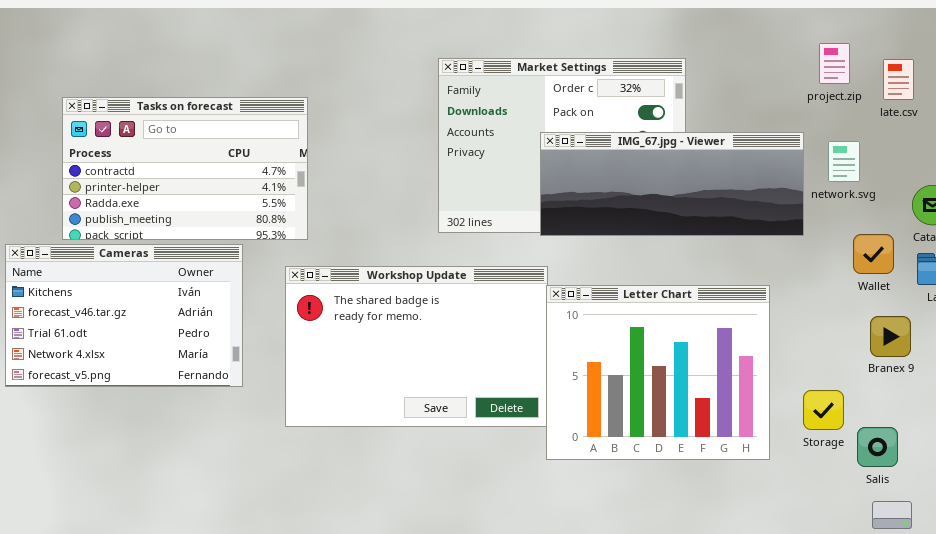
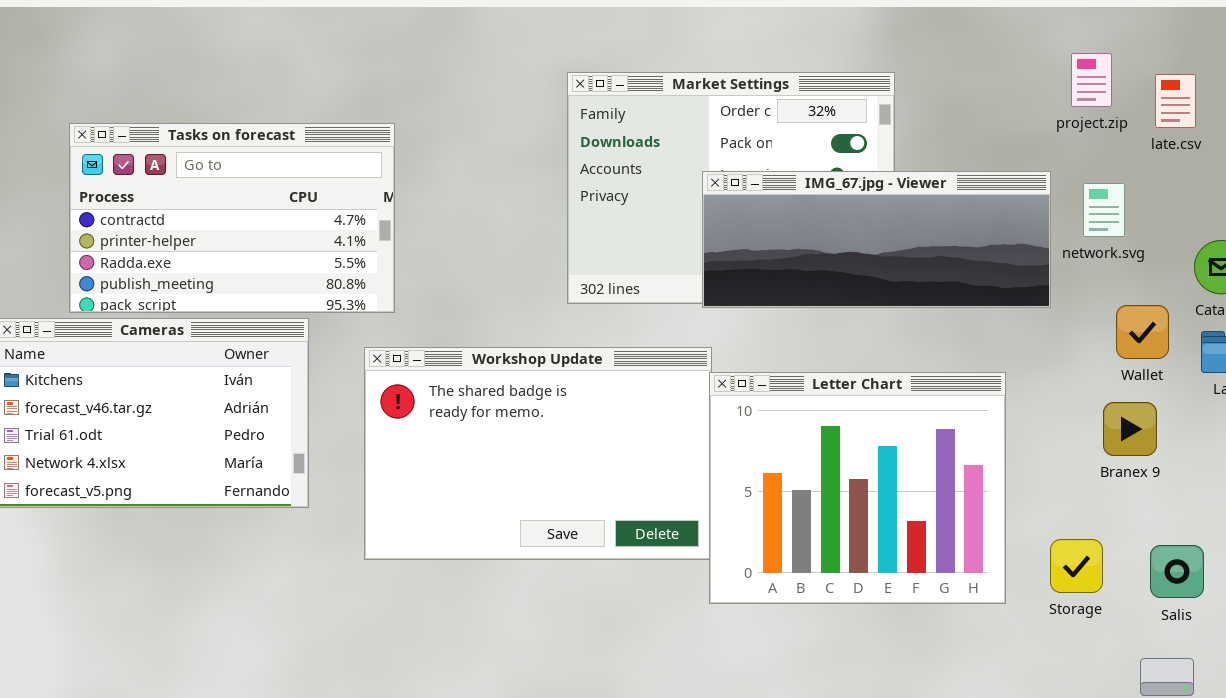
Branex 9: [870,316,911,357] -> [1103,402,1157,456], moved
Storage: [803,390,844,430] -> [1050,539,1103,593], moved
Salis: [857,427,898,467] -> [1150,545,1204,598], moved

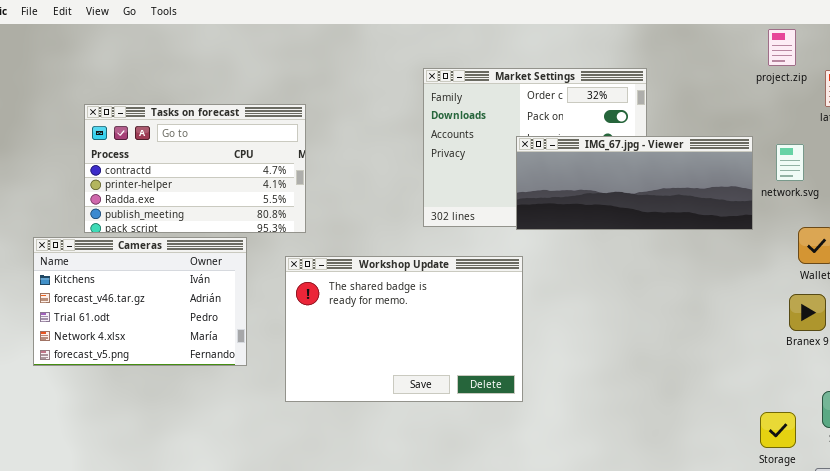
project.zip: [1071,53,1112,107] -> [768,29,796,66], moved
Letter Chart: [709,372,1006,604] -> none, closed
Storage: [1050,539,1103,593] -> [760,412,796,448], moved

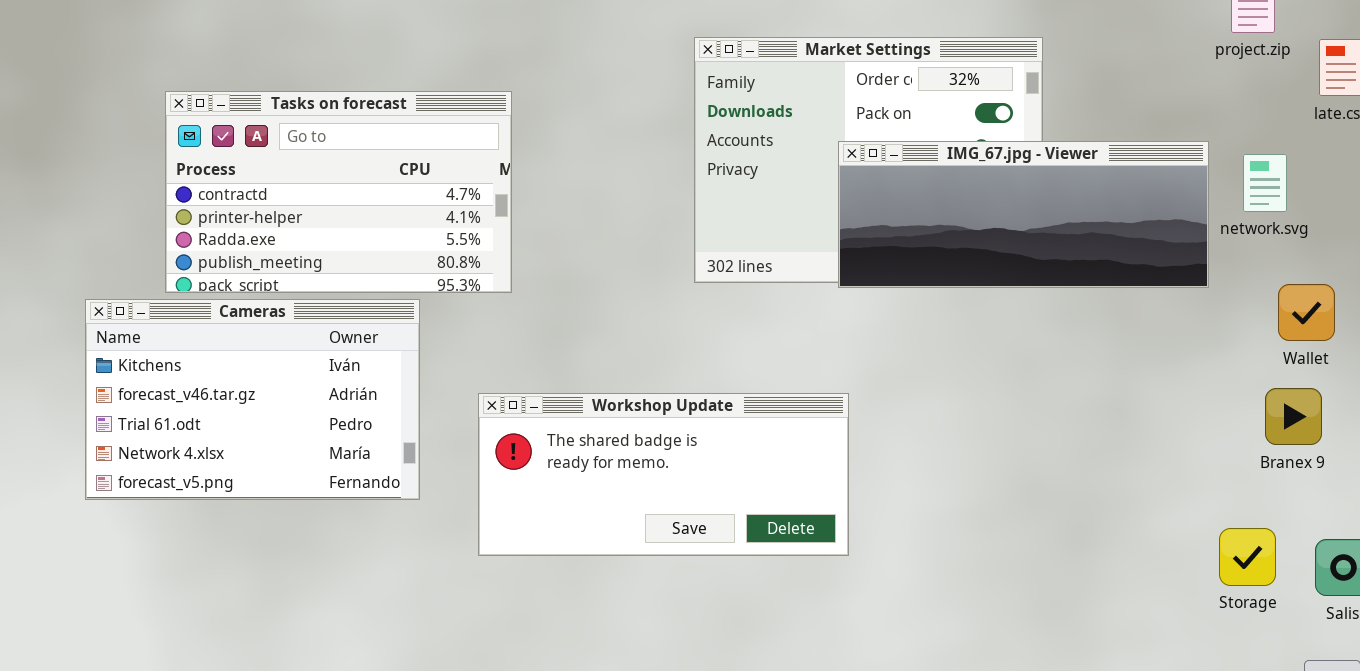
Workshop Update: [285,256,523,402] -> [478,393,849,556], resized
Storage: [760,412,796,448] -> [1219,528,1276,586], moved

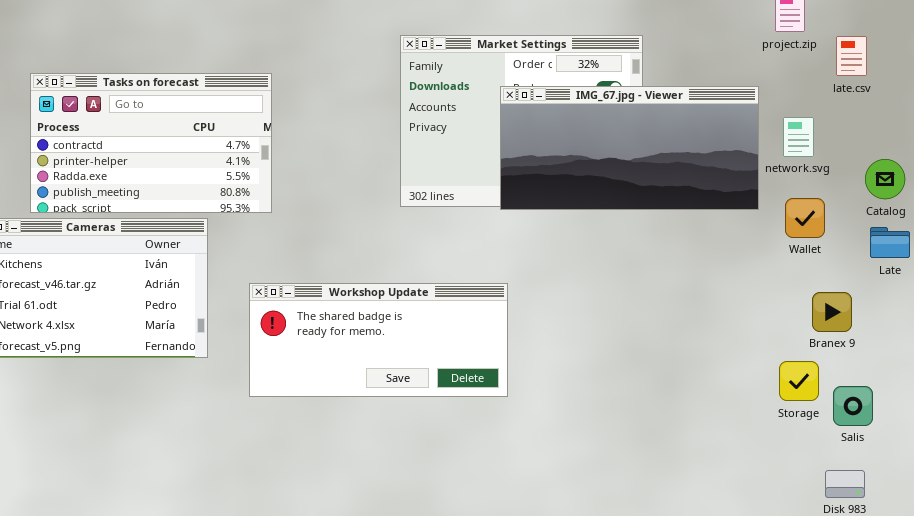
IMG_67.jpg - Viewer: [838,141,1209,288] -> [500,86,759,210], resized
Wallet: [1278,284,1335,341] -> [785,198,825,238], moved
Branex 9: [1265,388,1322,445] -> [812,292,852,332], moved
Storage: [1219,528,1276,586] -> [779,361,819,401], moved

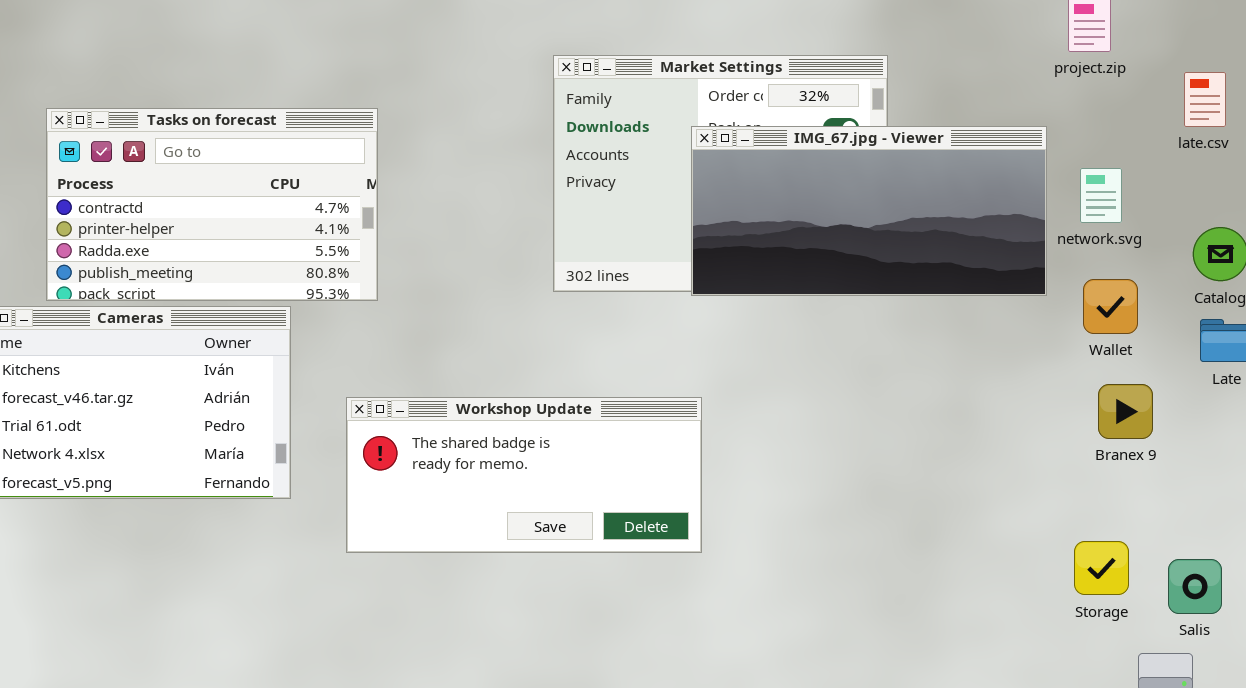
late.csv: [836,36,867,76] -> [1184,72,1226,127], moved
Branex 9: [812,292,852,332] -> [1098,384,1153,439], moved
Storage: [779,361,819,401] -> [1074,541,1129,595], moved
Salis: [833,386,873,426] -> [1168,559,1222,614], moved

